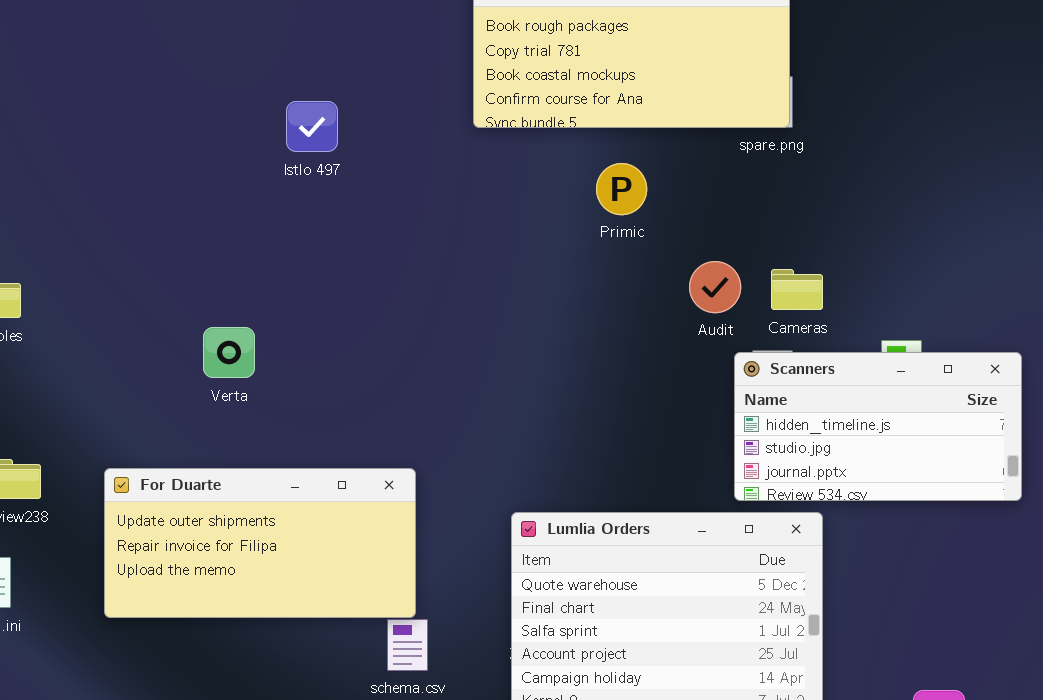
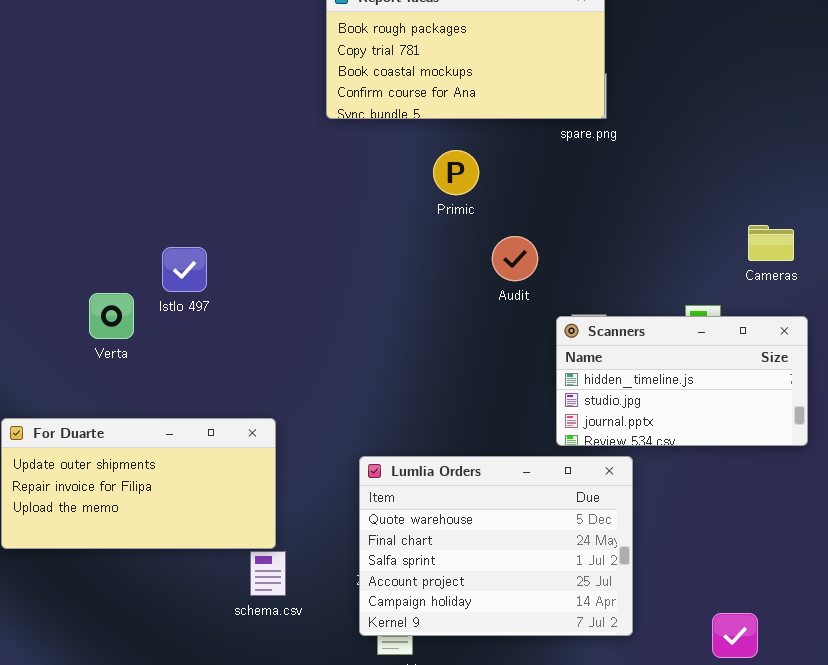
Istlo 497: [286,101,338,152] -> [162,247,207,292], moved
Audit: [689,261,741,313] -> [492,236,538,281], moved
Cameras: [771,269,823,310] -> [748,225,794,261], moved

